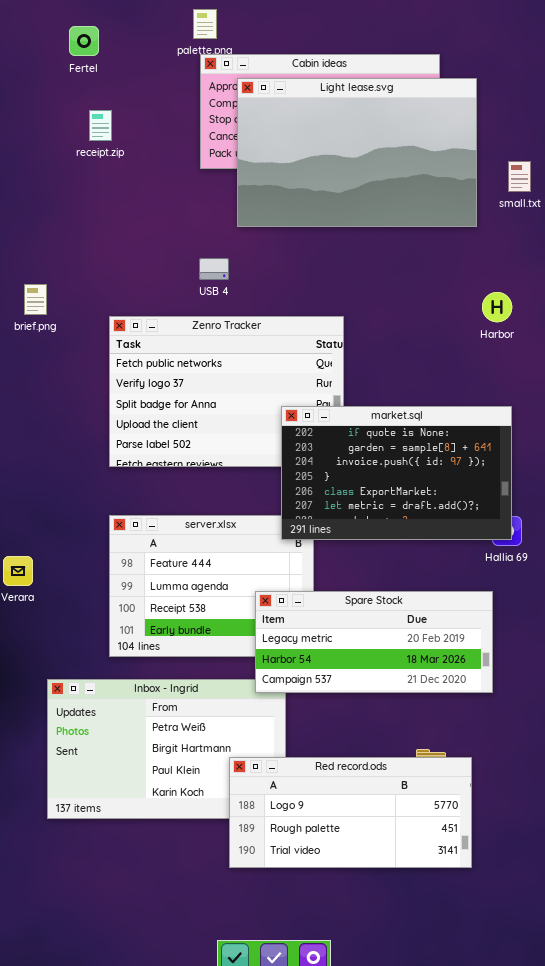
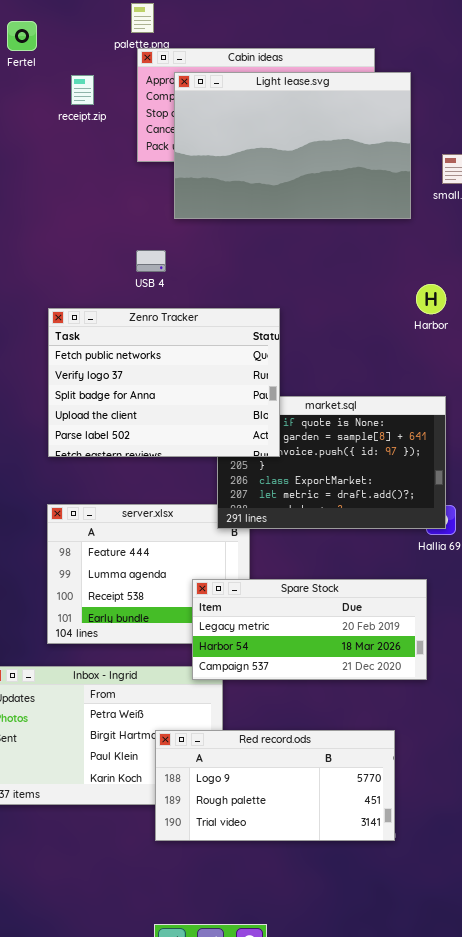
receipt.zip: [89,110,112,141] -> [71,75,94,105], moved
Zenro Tracker: [109,316,344,467] -> [48,308,280,457], raised
Red record.ods: [229,757,472,868] -> [155,730,395,841], moved

